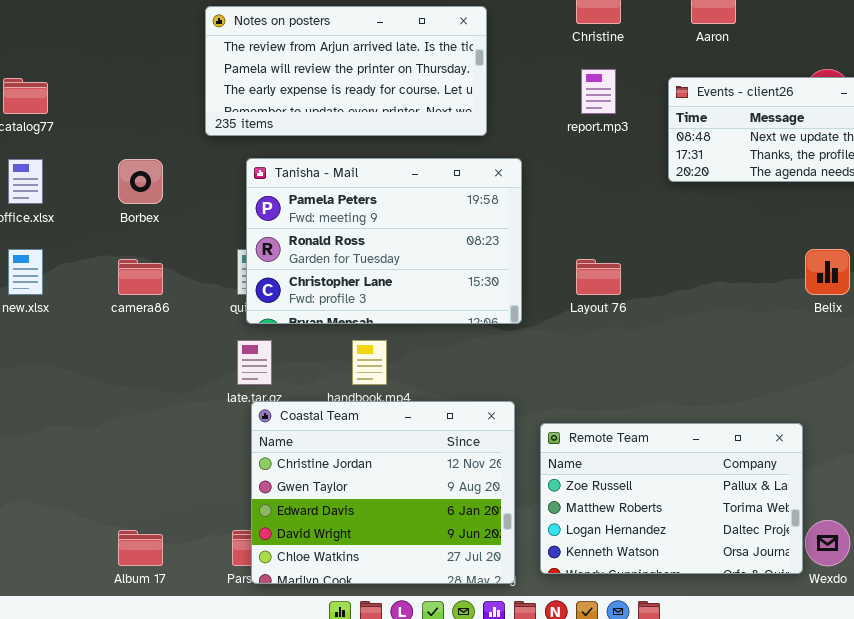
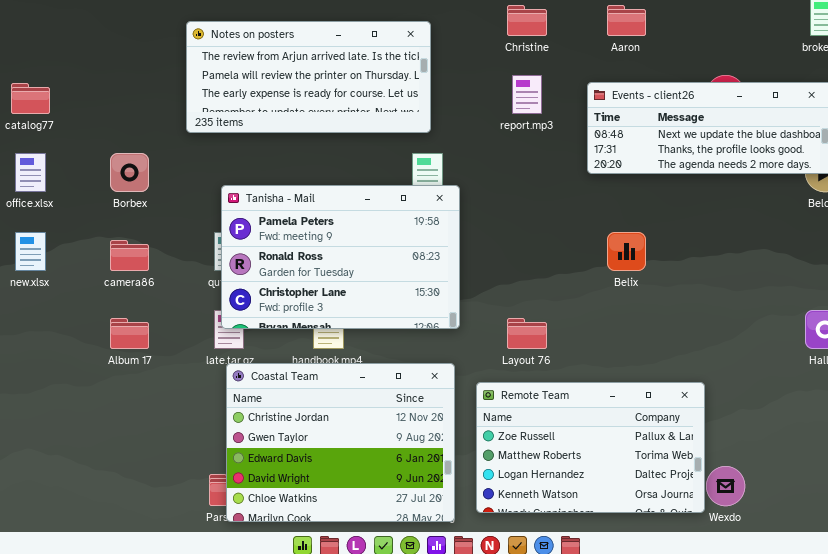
Tanisha - Mail: [246,158,522,324] -> [221,185,460,329], moved
Belix: [805,249,850,295] -> [607,232,646,271], moved
Layout 76: [576,259,621,295] -> [507,318,547,349], moved
Album 17: [118,530,163,566] -> [110,318,149,349], moved

